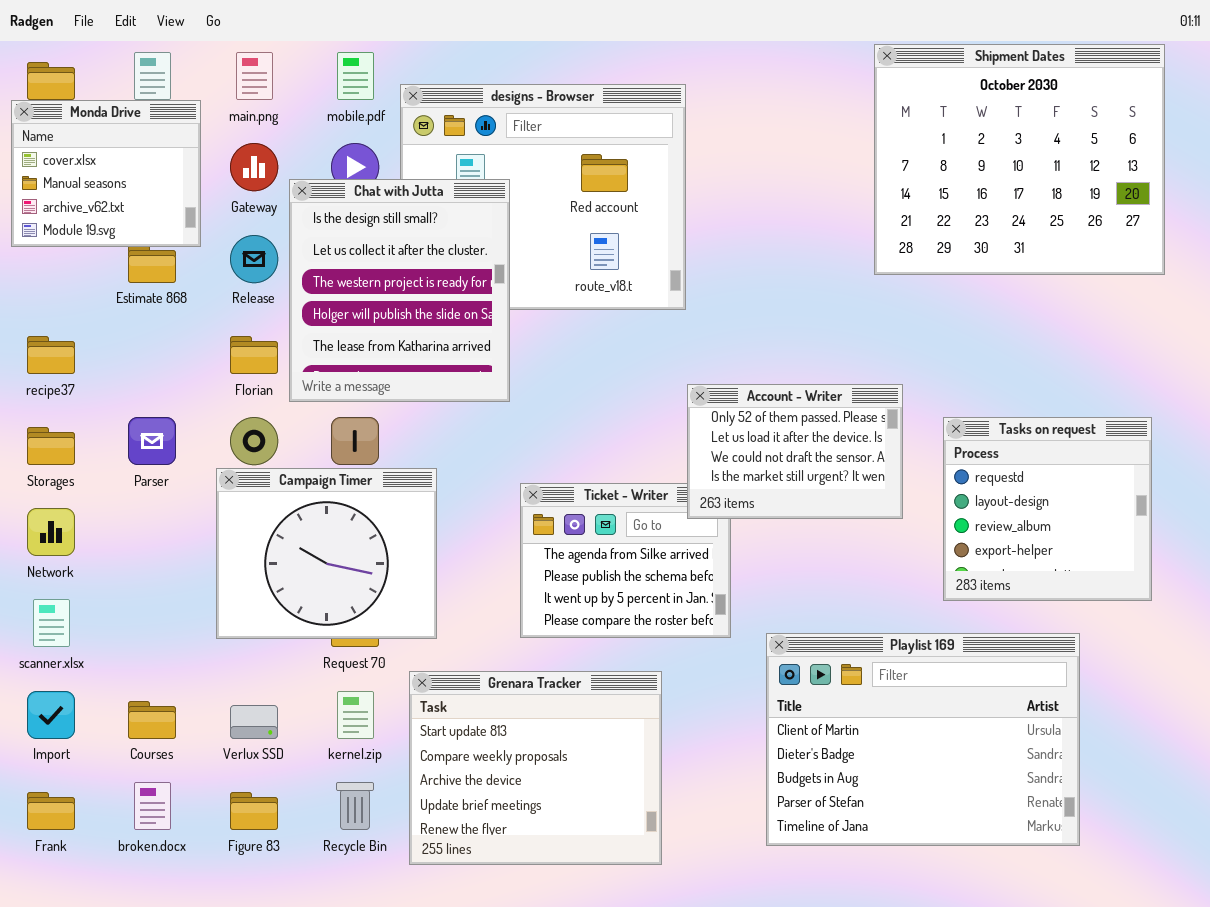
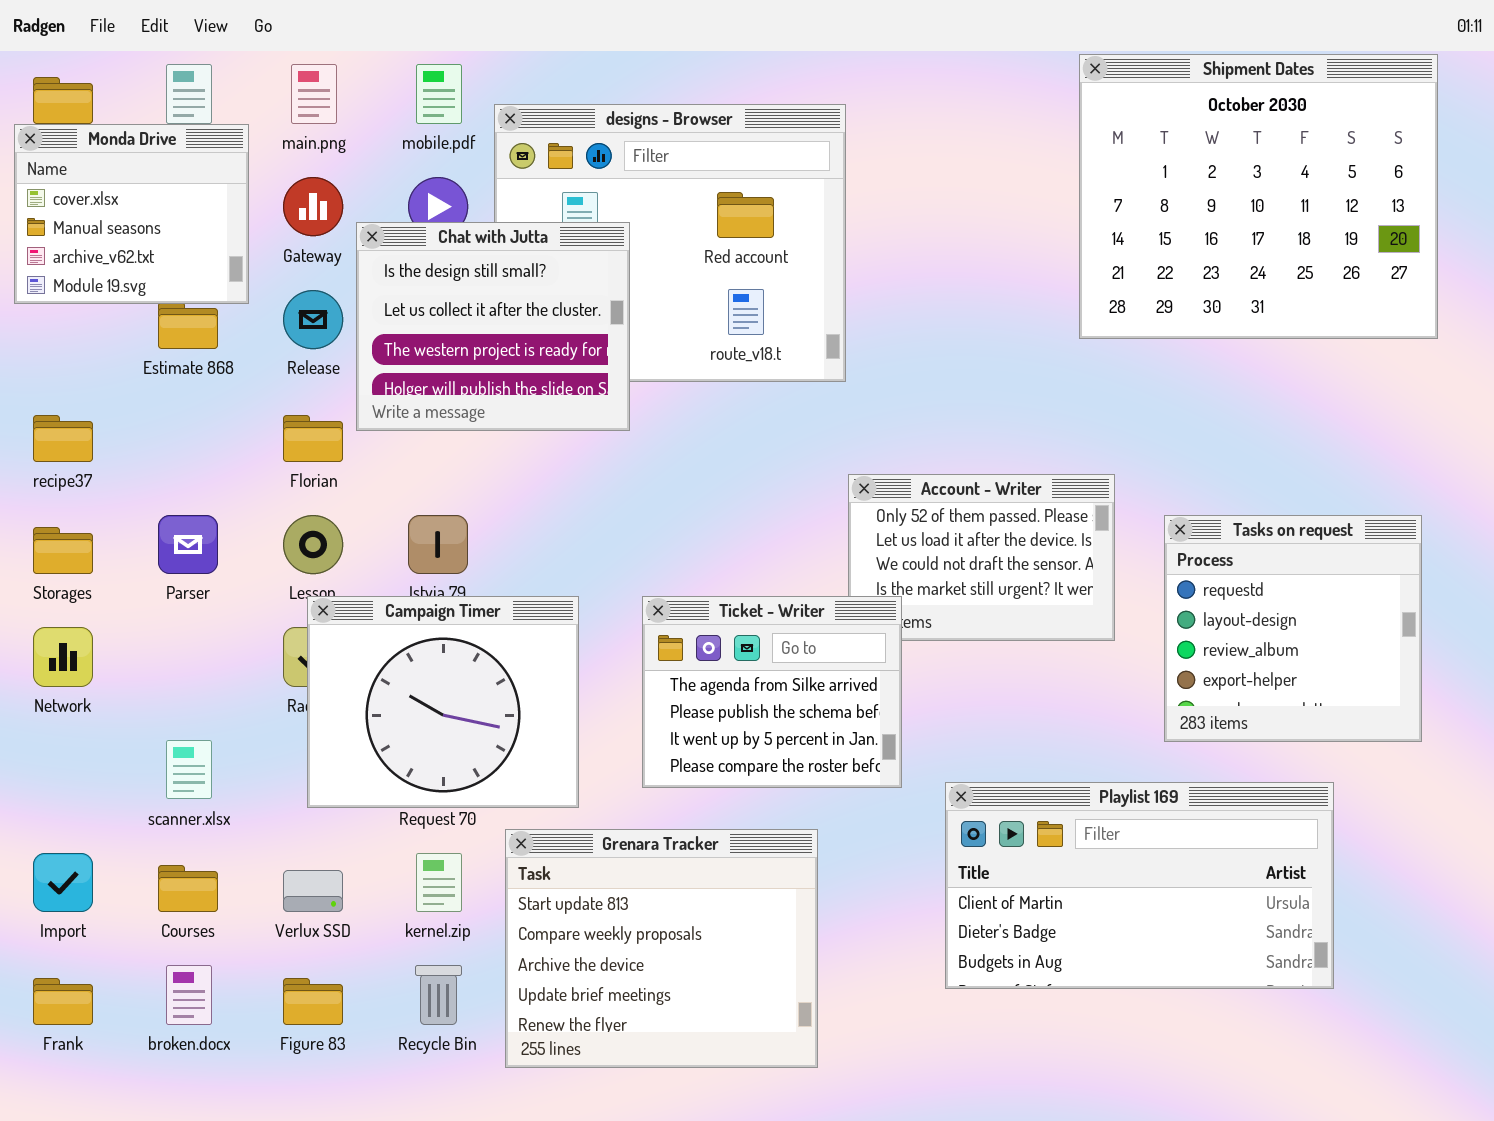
Chat with Jutta: [289,179,510,402] -> [356,222,630,431], resized
Campaign Timer: [216,468,437,639] -> [307,596,579,808], moved
Ticket - Writer: [520,483,731,638] -> [642,596,902,788], raised
scanner.xlsx: [33,599,70,647] -> [166,740,212,799], moved
Playlist 169: [766,633,1080,846] -> [945,782,1334,989], resized

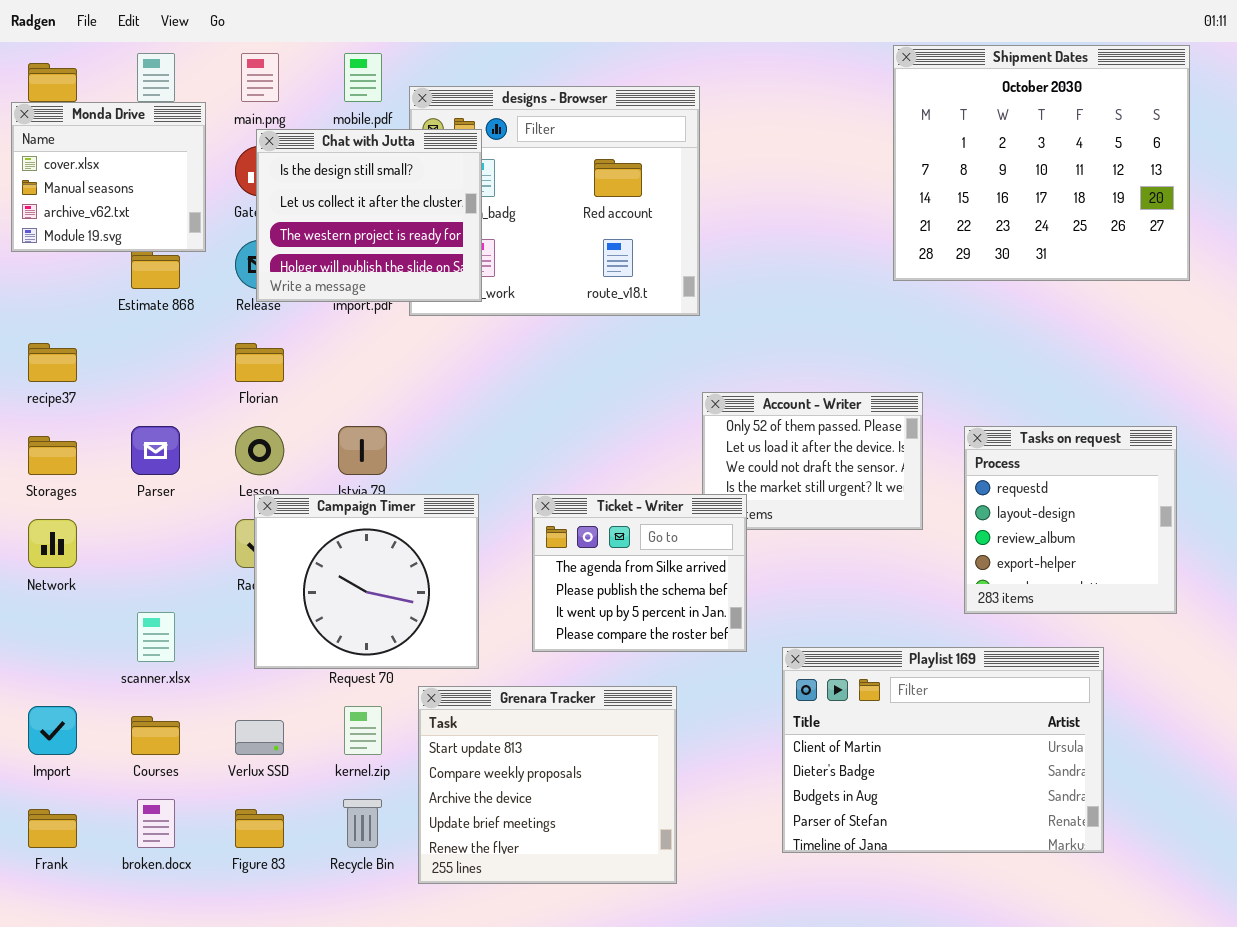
Chat with Jutta: [356,222,630,431] -> [256,129,482,302], moved
Playlist 169: [945,782,1334,989] -> [782,647,1104,853], resized

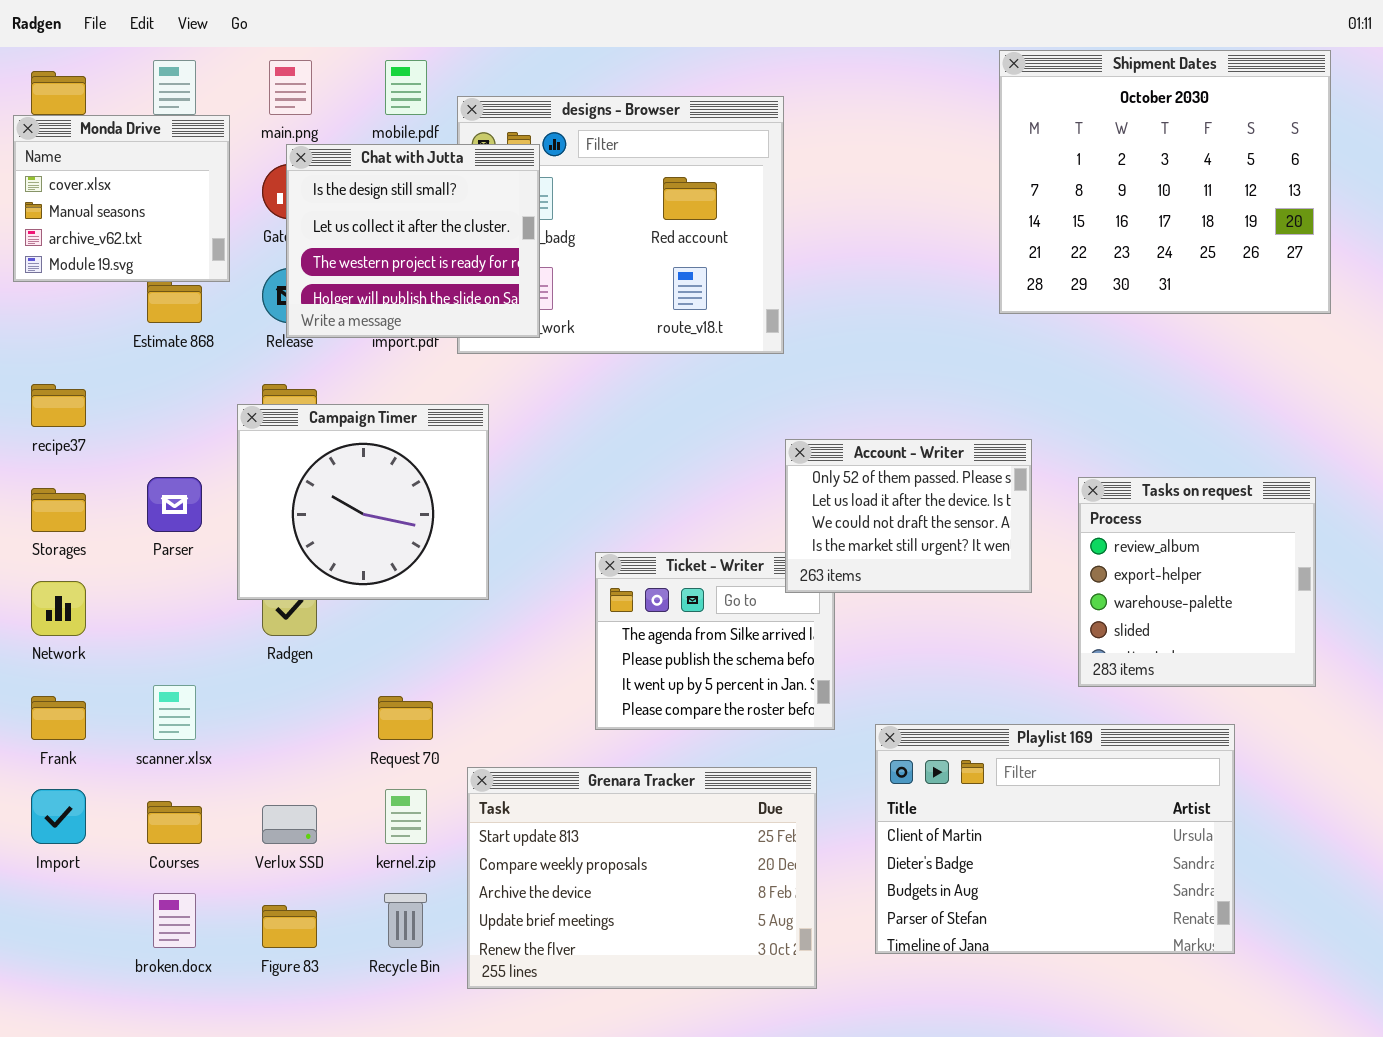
Account - Writer: [702,392,923,530] -> [785,439,1032,593], raised
Tasks on request: [964,426,1177,614] -> [1078,477,1316,687], scrolled down 2 rows
Campaign Timer: [254,494,479,669] -> [237,404,489,600], moved
Grenara Tracker: [418,686,677,884] -> [467,767,817,989], resized
Frank: [28,809,77,848] -> [31,696,86,740], moved

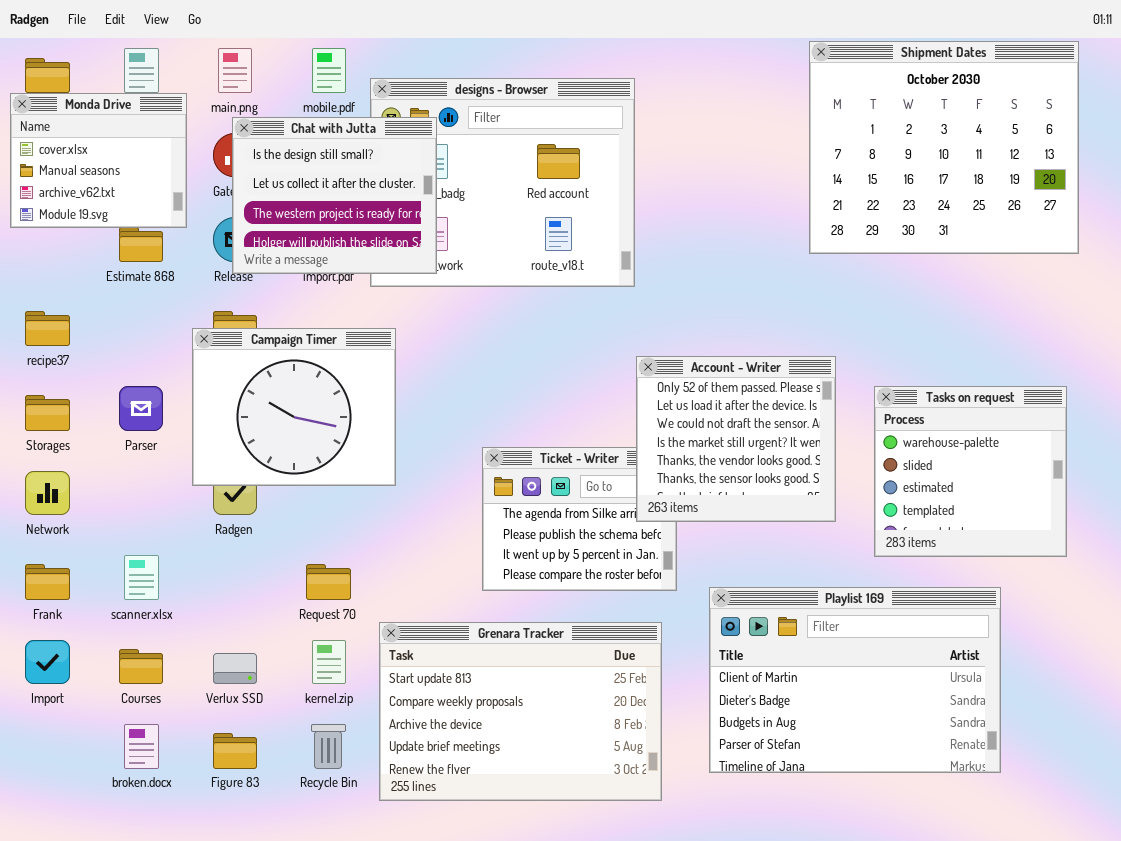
Account - Writer: [785,439,1032,593] -> [636,356,836,522], resized
Tasks on request: [1078,477,1316,687] -> [874,386,1067,557], scrolled down 2 rows

